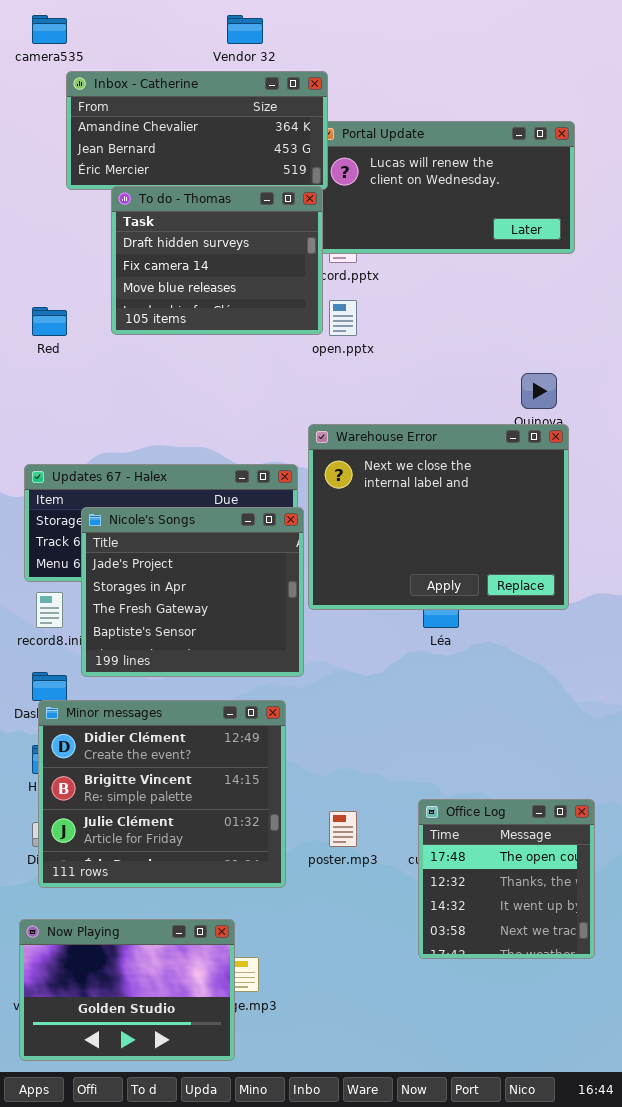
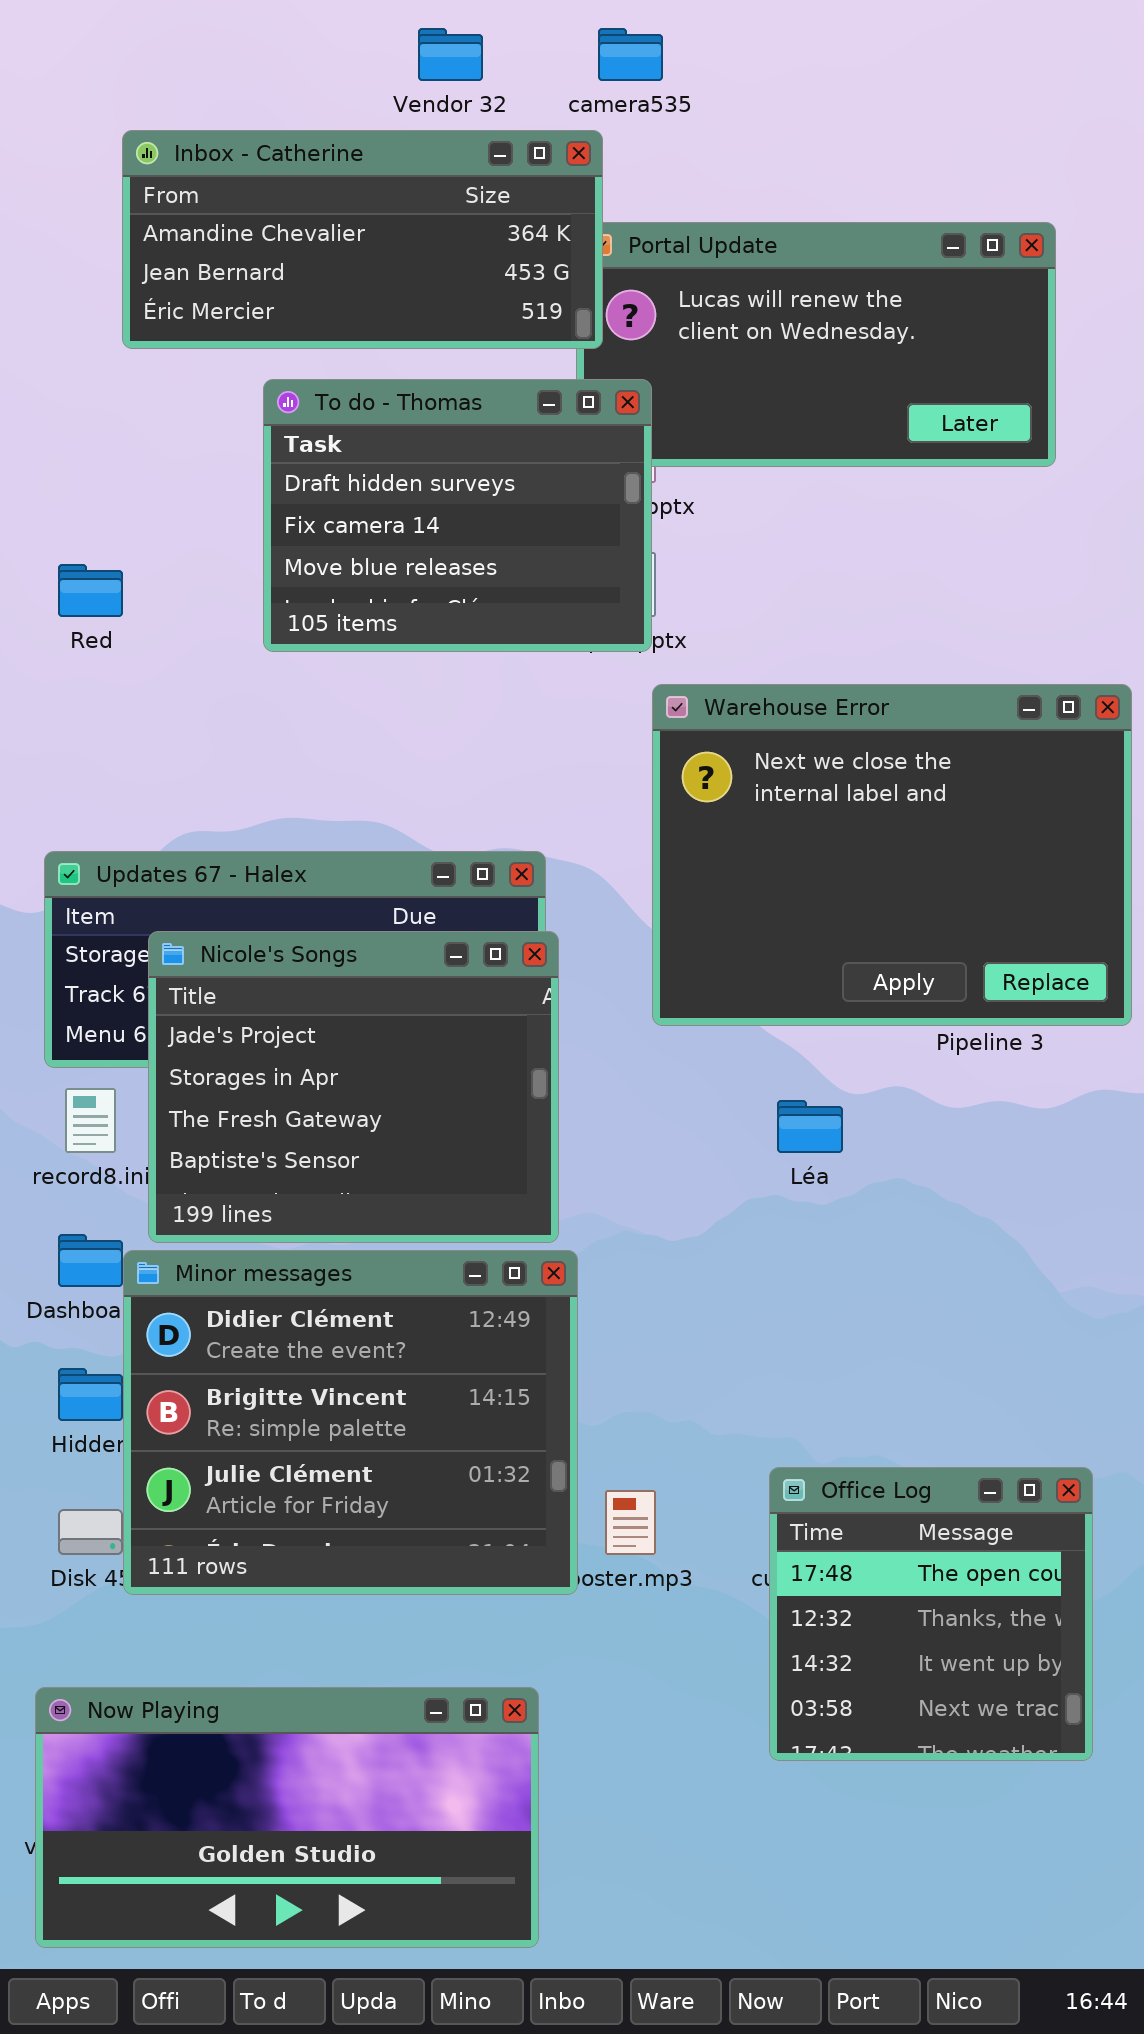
camera535: [32,15,67,44] -> [598,28,663,81], moved
To do - Thomas: [111,186,323,335] -> [263,379,652,652], moved
Warehouse Error: [308,424,569,610] -> [652,684,1132,1026], moved
Minor messages: [38,700,286,888] -> [123,1250,578,1595], moved
Now Playing: [19,919,235,1061] -> [35,1687,539,1948], resized

